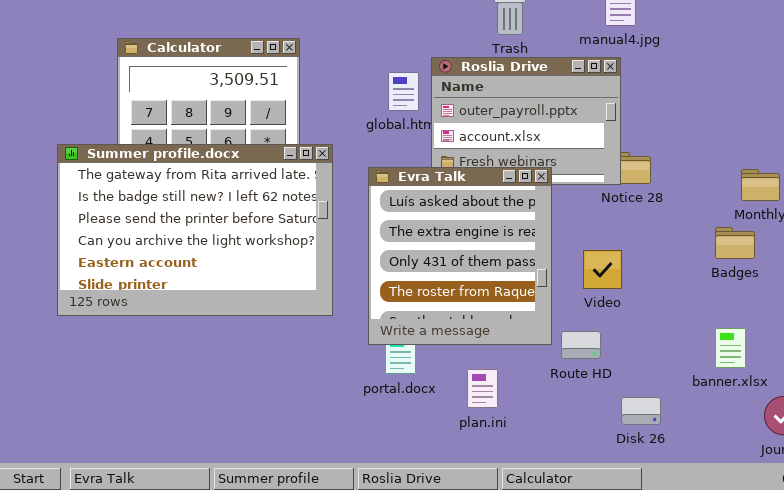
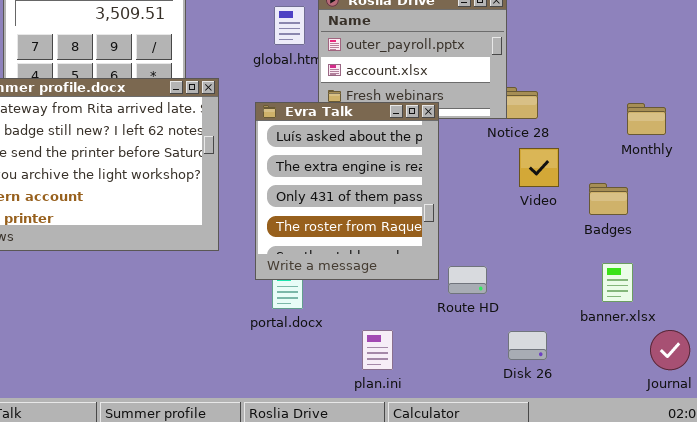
Badges: [715,227,755,259] -> [589,183,628,215], moved
Video: [583,250,622,289] -> [519,148,559,187], moved
plan.ini: [467,369,498,408] -> [362,330,393,370], moved

